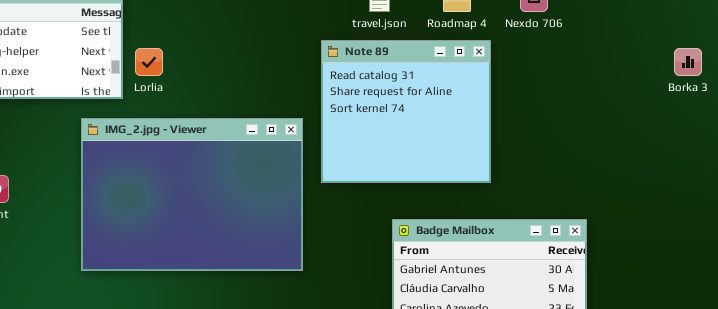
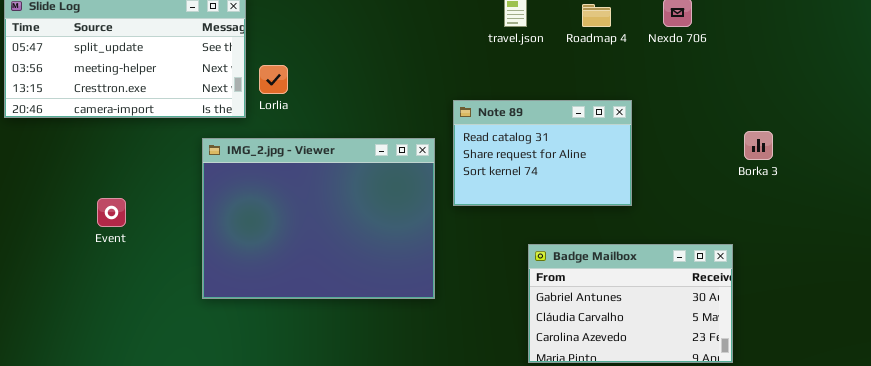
Note 89: [321,40,491,183] -> [453,100,632,206], resized
Borka 3: [674,48,702,76] -> [744,131,773,160], moved

